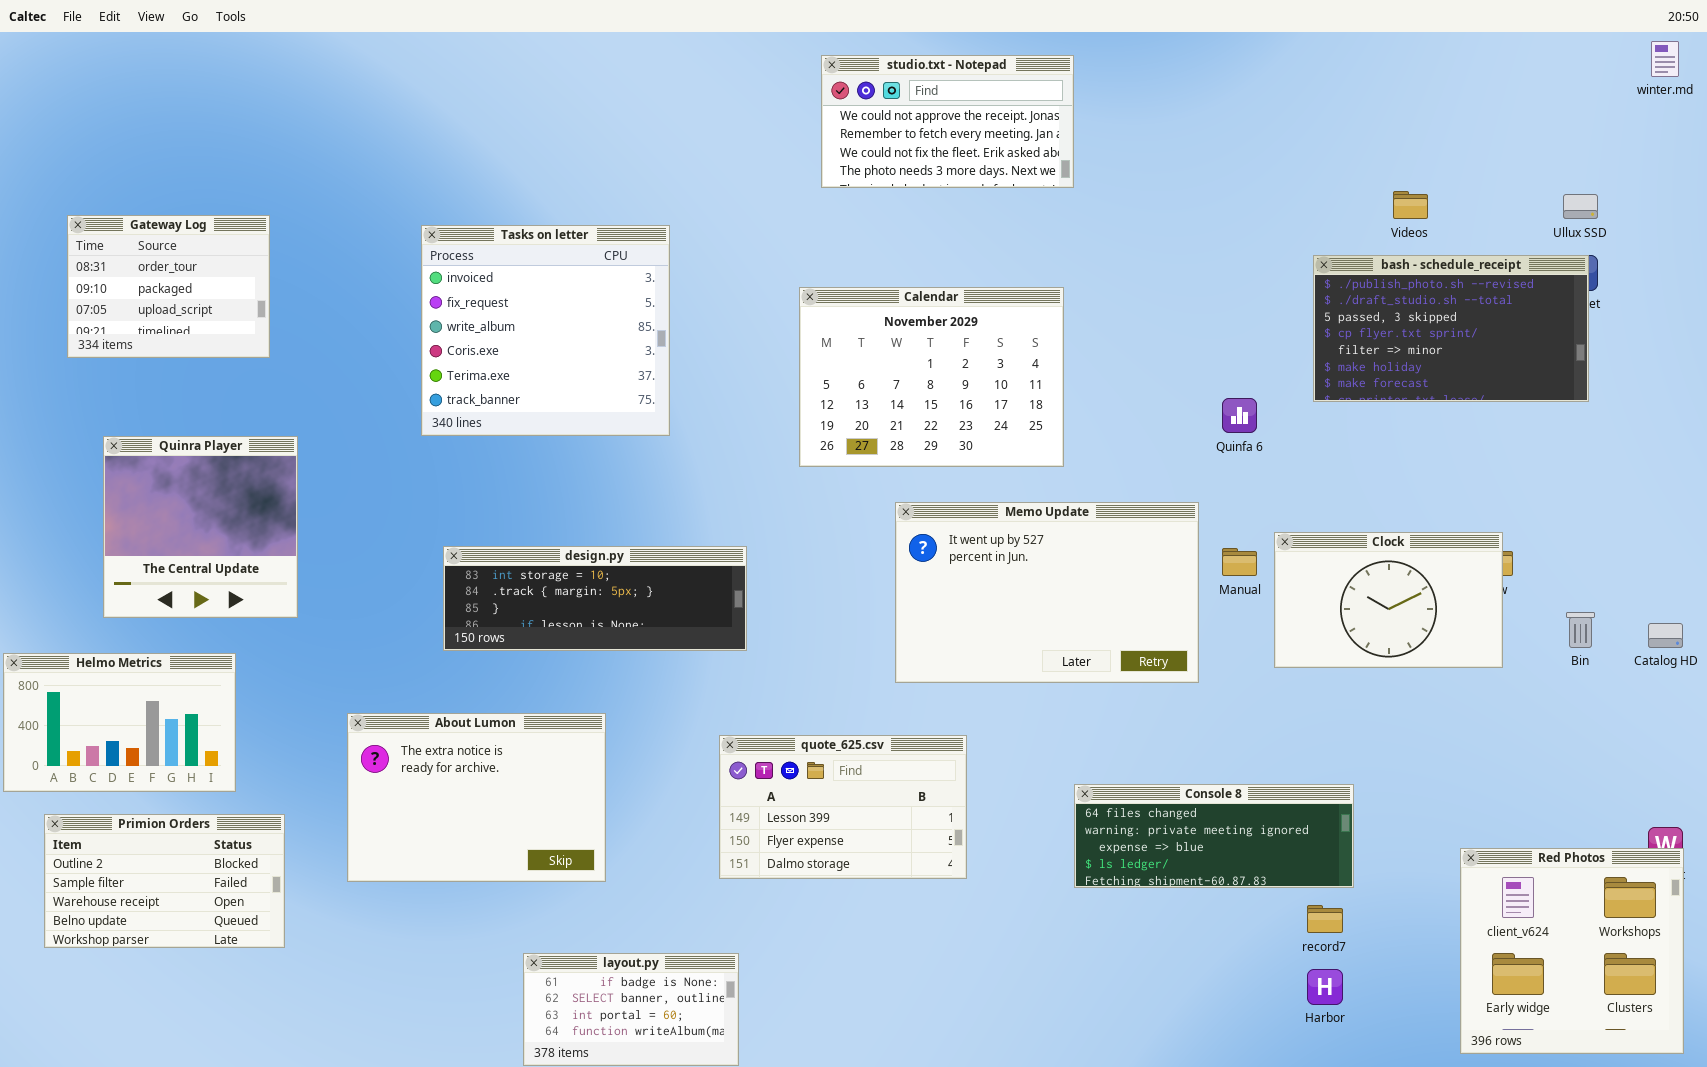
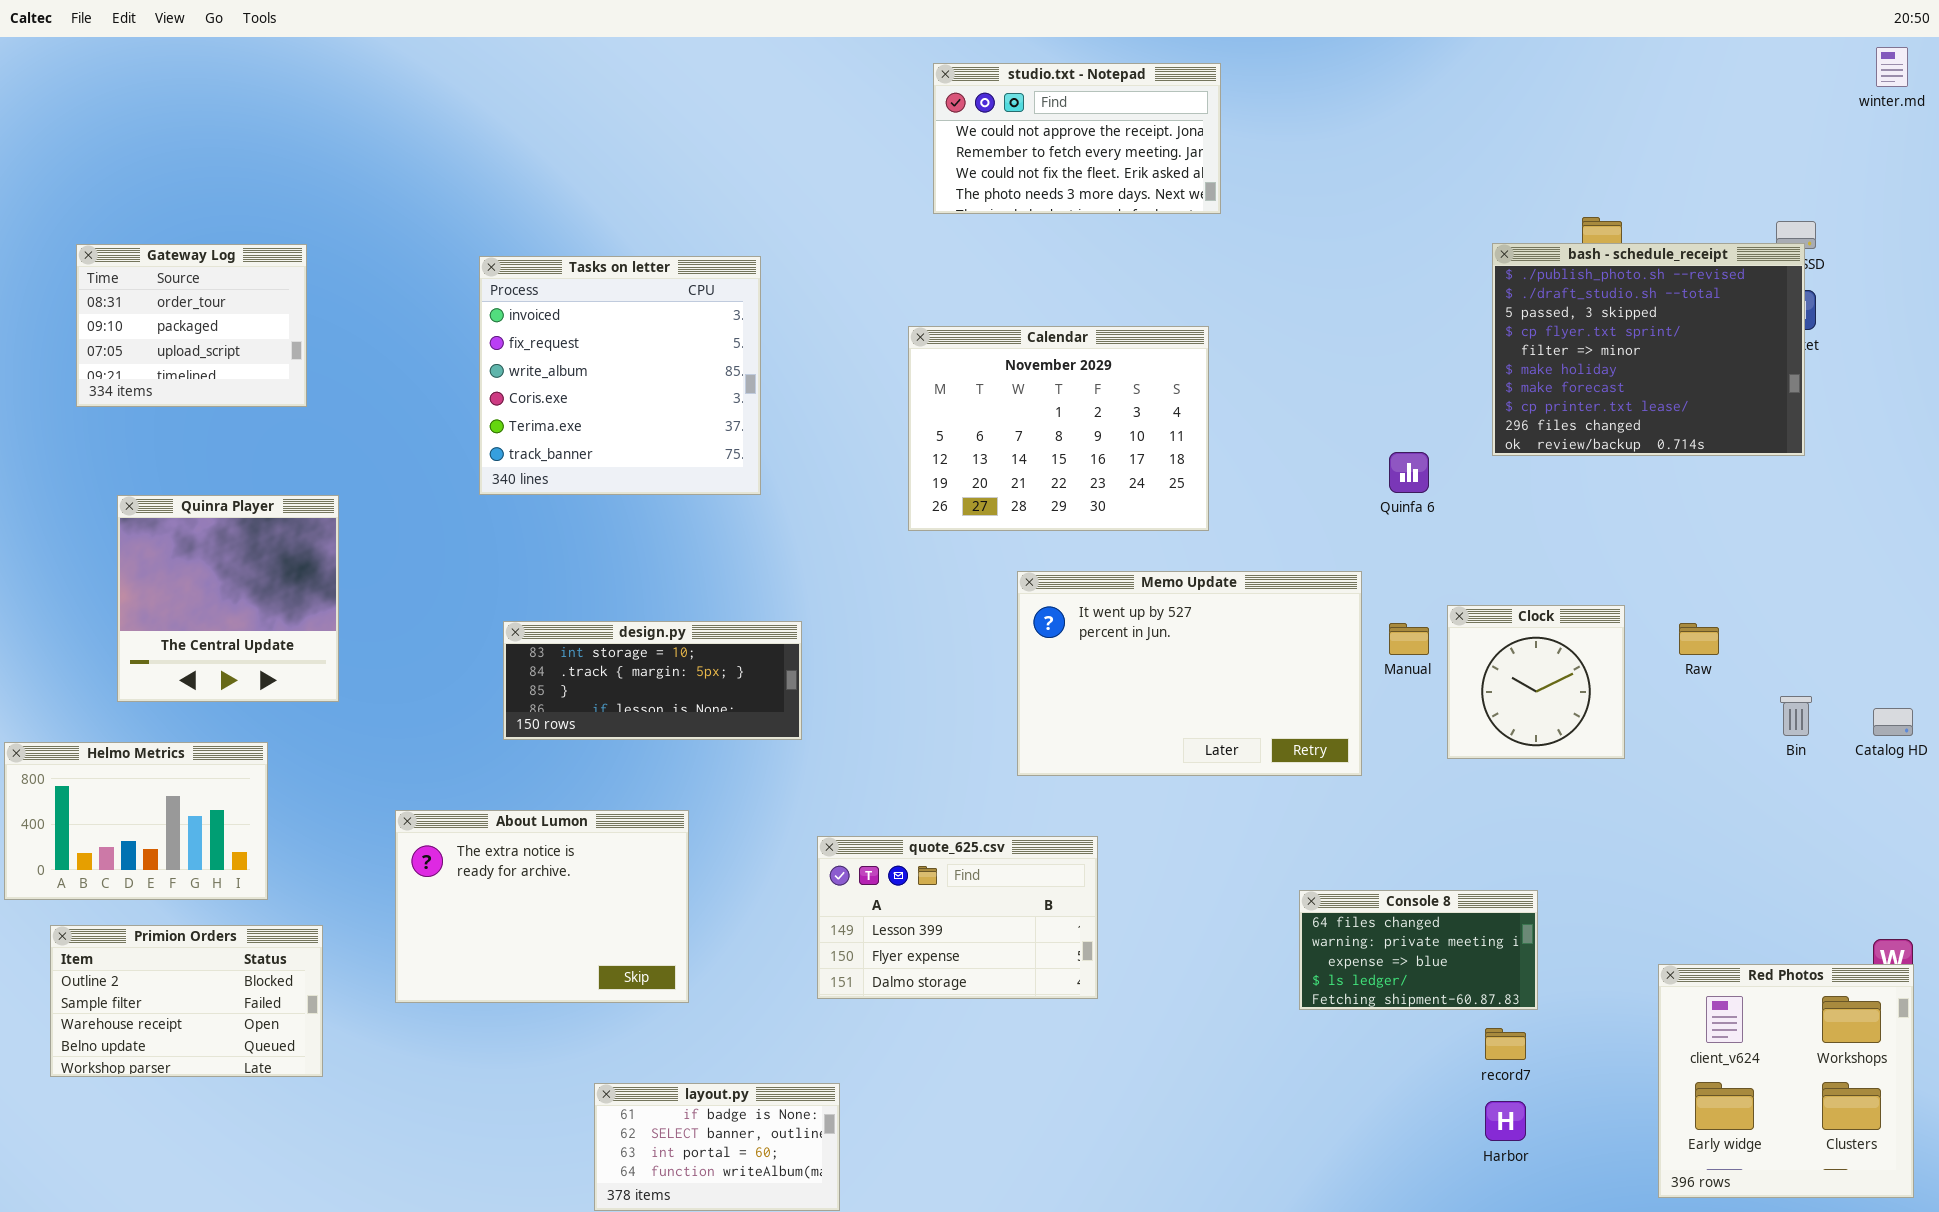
bash - schedule_receipt: [1313,255,1589,402] -> [1492,243,1805,456], resized
Clock: [1274,532,1503,668] -> [1447,605,1625,759], resized
design.py: [443,546,747,651] -> [503,621,802,740], resized
Console 8: [1074,784,1354,888] -> [1299,890,1538,1010], resized

